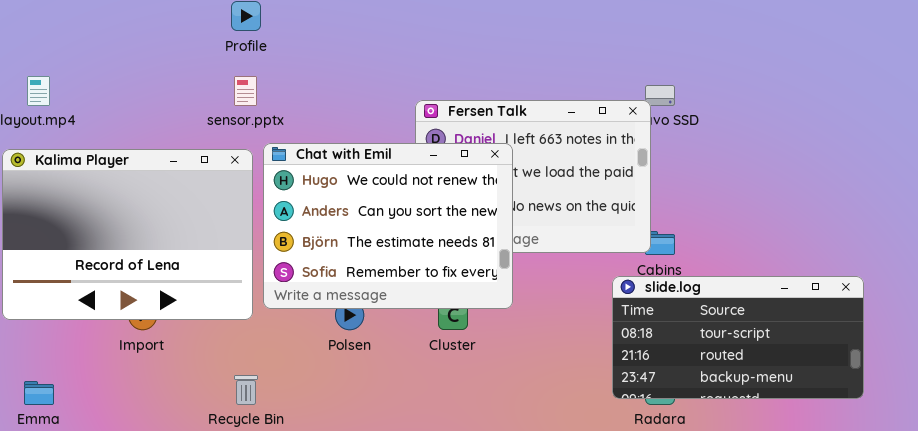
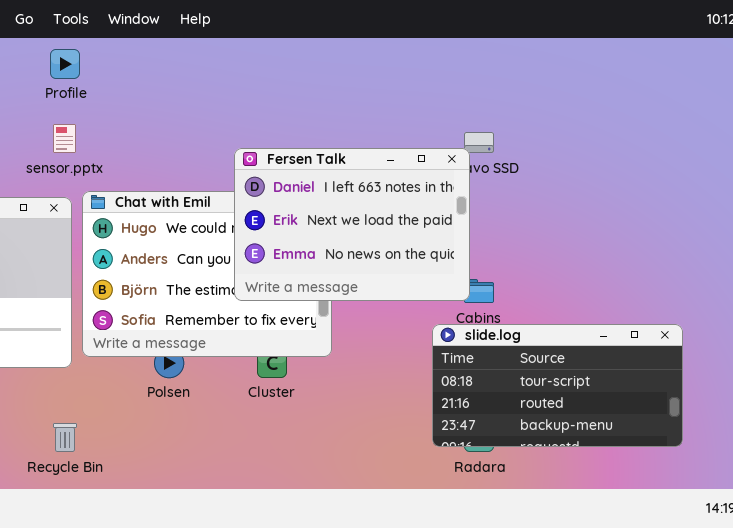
Fersen Talk: [415,100,651,253] -> [234,148,470,301], raised

